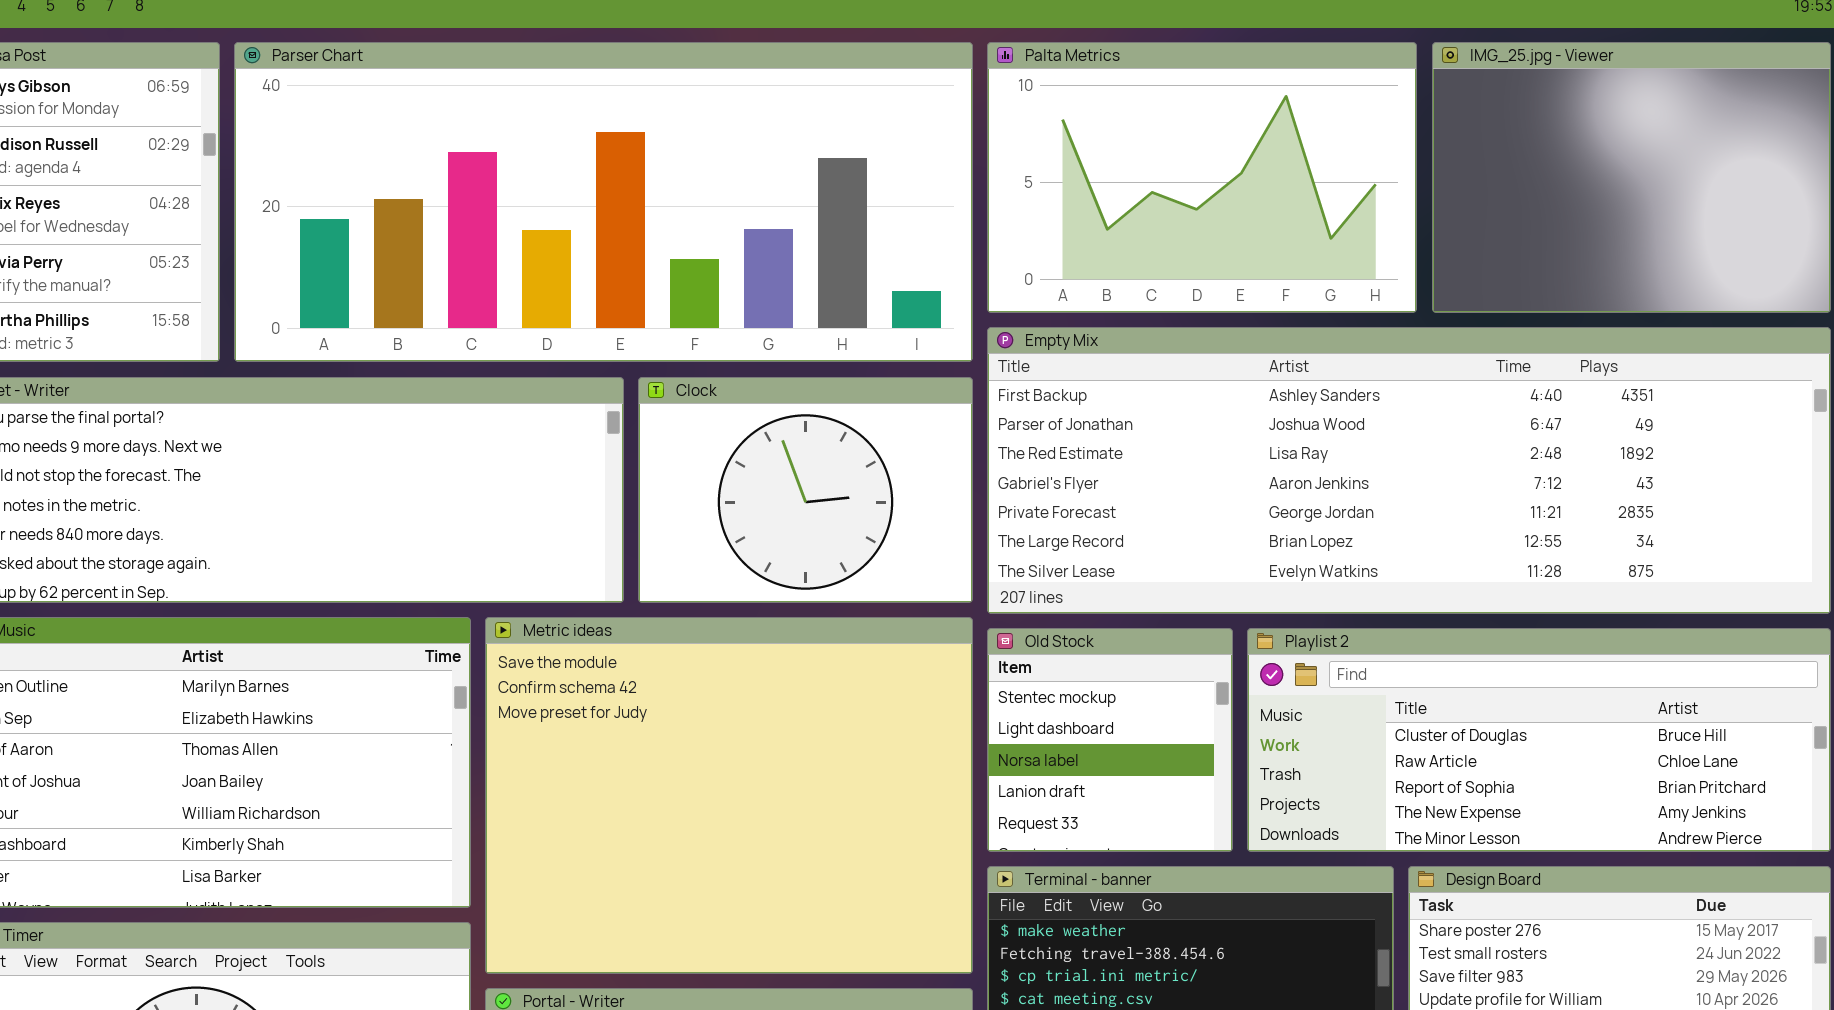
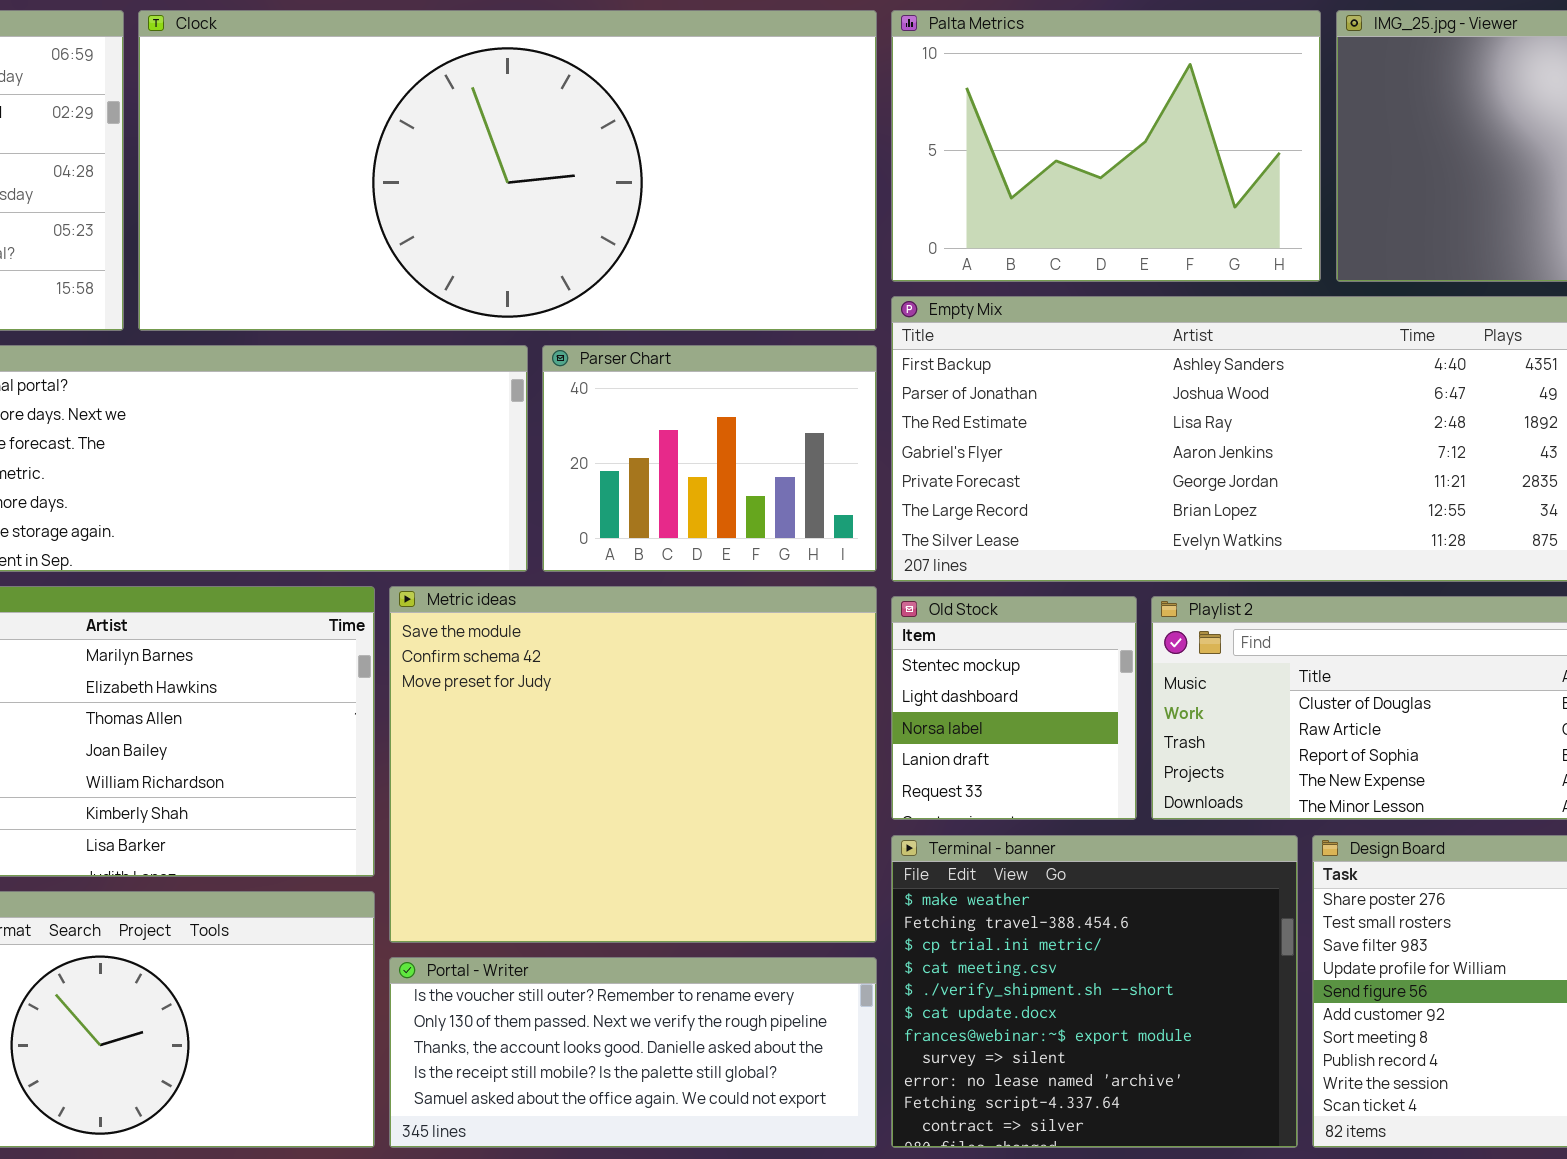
Parser Chart: [234,42,973,362] -> [542,345,877,572], moved, resized
Clock: [638,377,973,603] -> [138,10,877,331], moved, resized

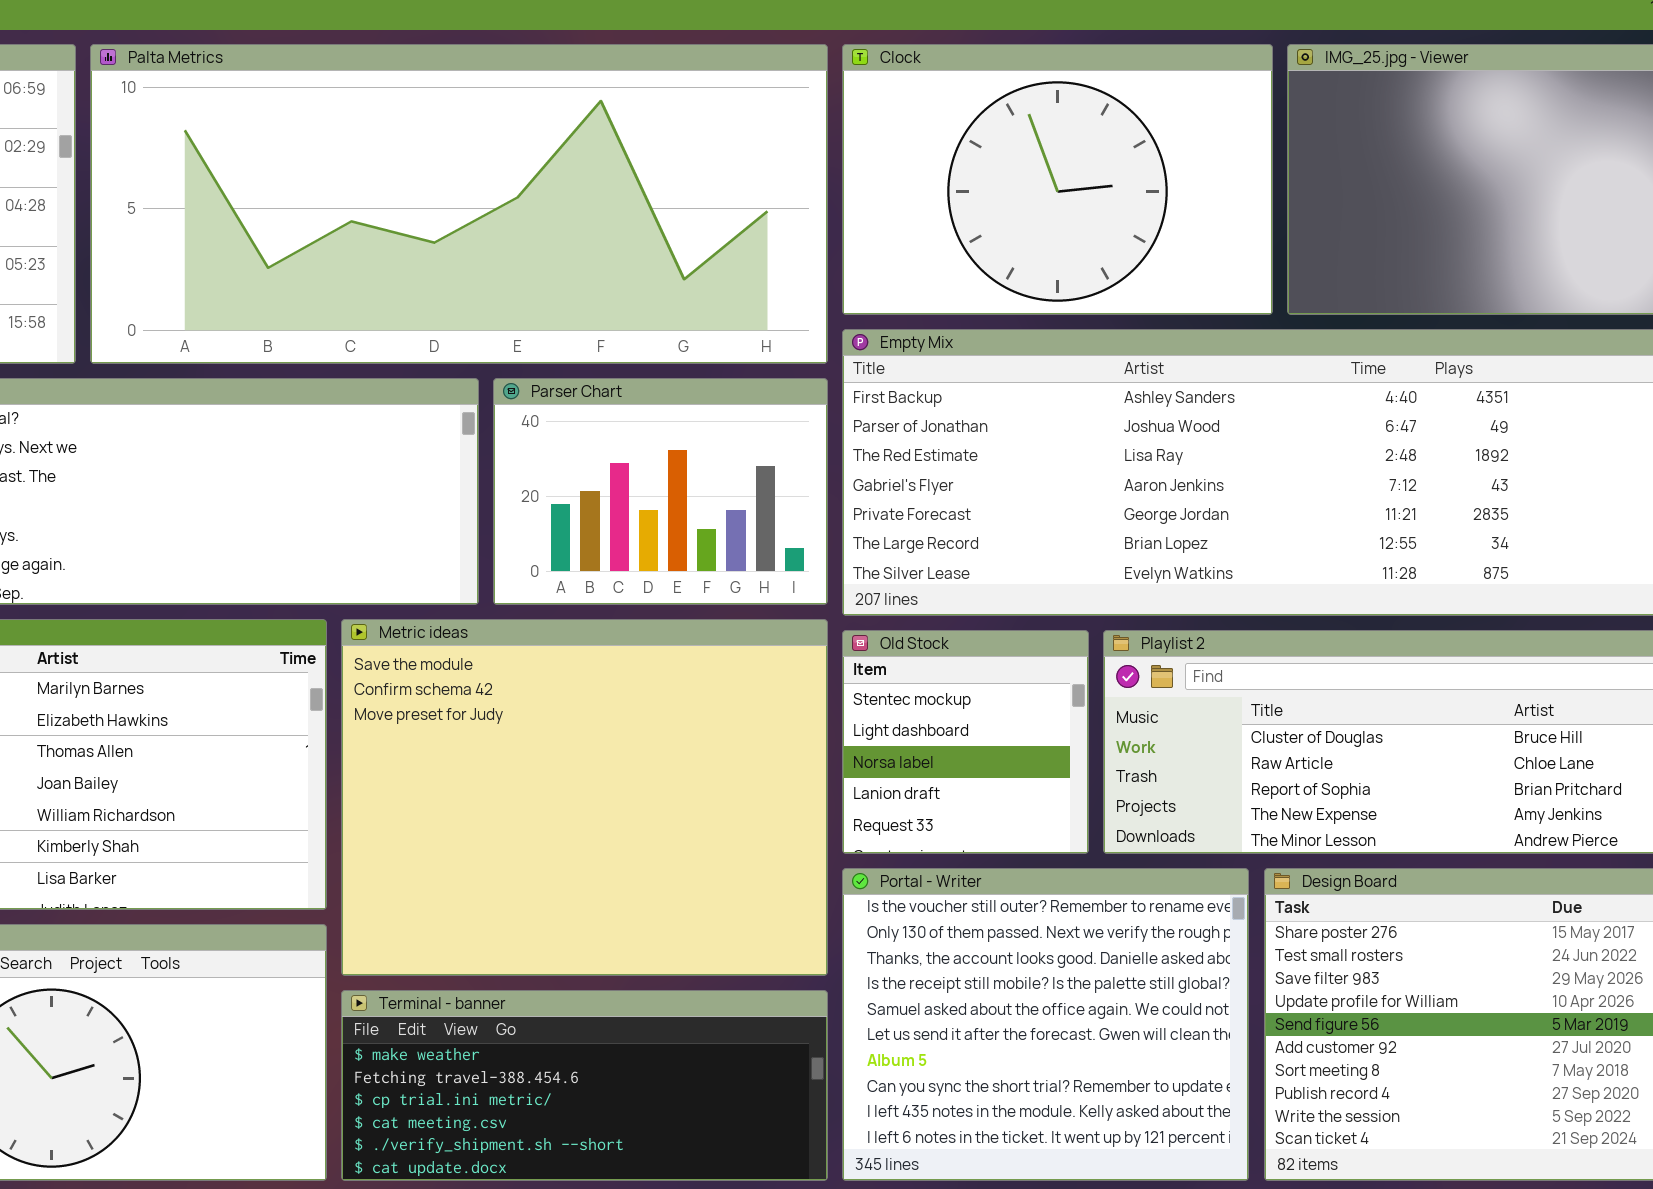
Clock: [138,10,877,331] -> [842,44,1273,315], moved, resized
Palta Metrics: [891,10,1321,282] -> [90,44,828,364], moved, resized
Terminal - banner: [891,835,1298,1148] -> [341,990,828,1181], moved, resized
Portal - Writer: [389,957,877,1148] -> [842,868,1249,1181], moved, resized

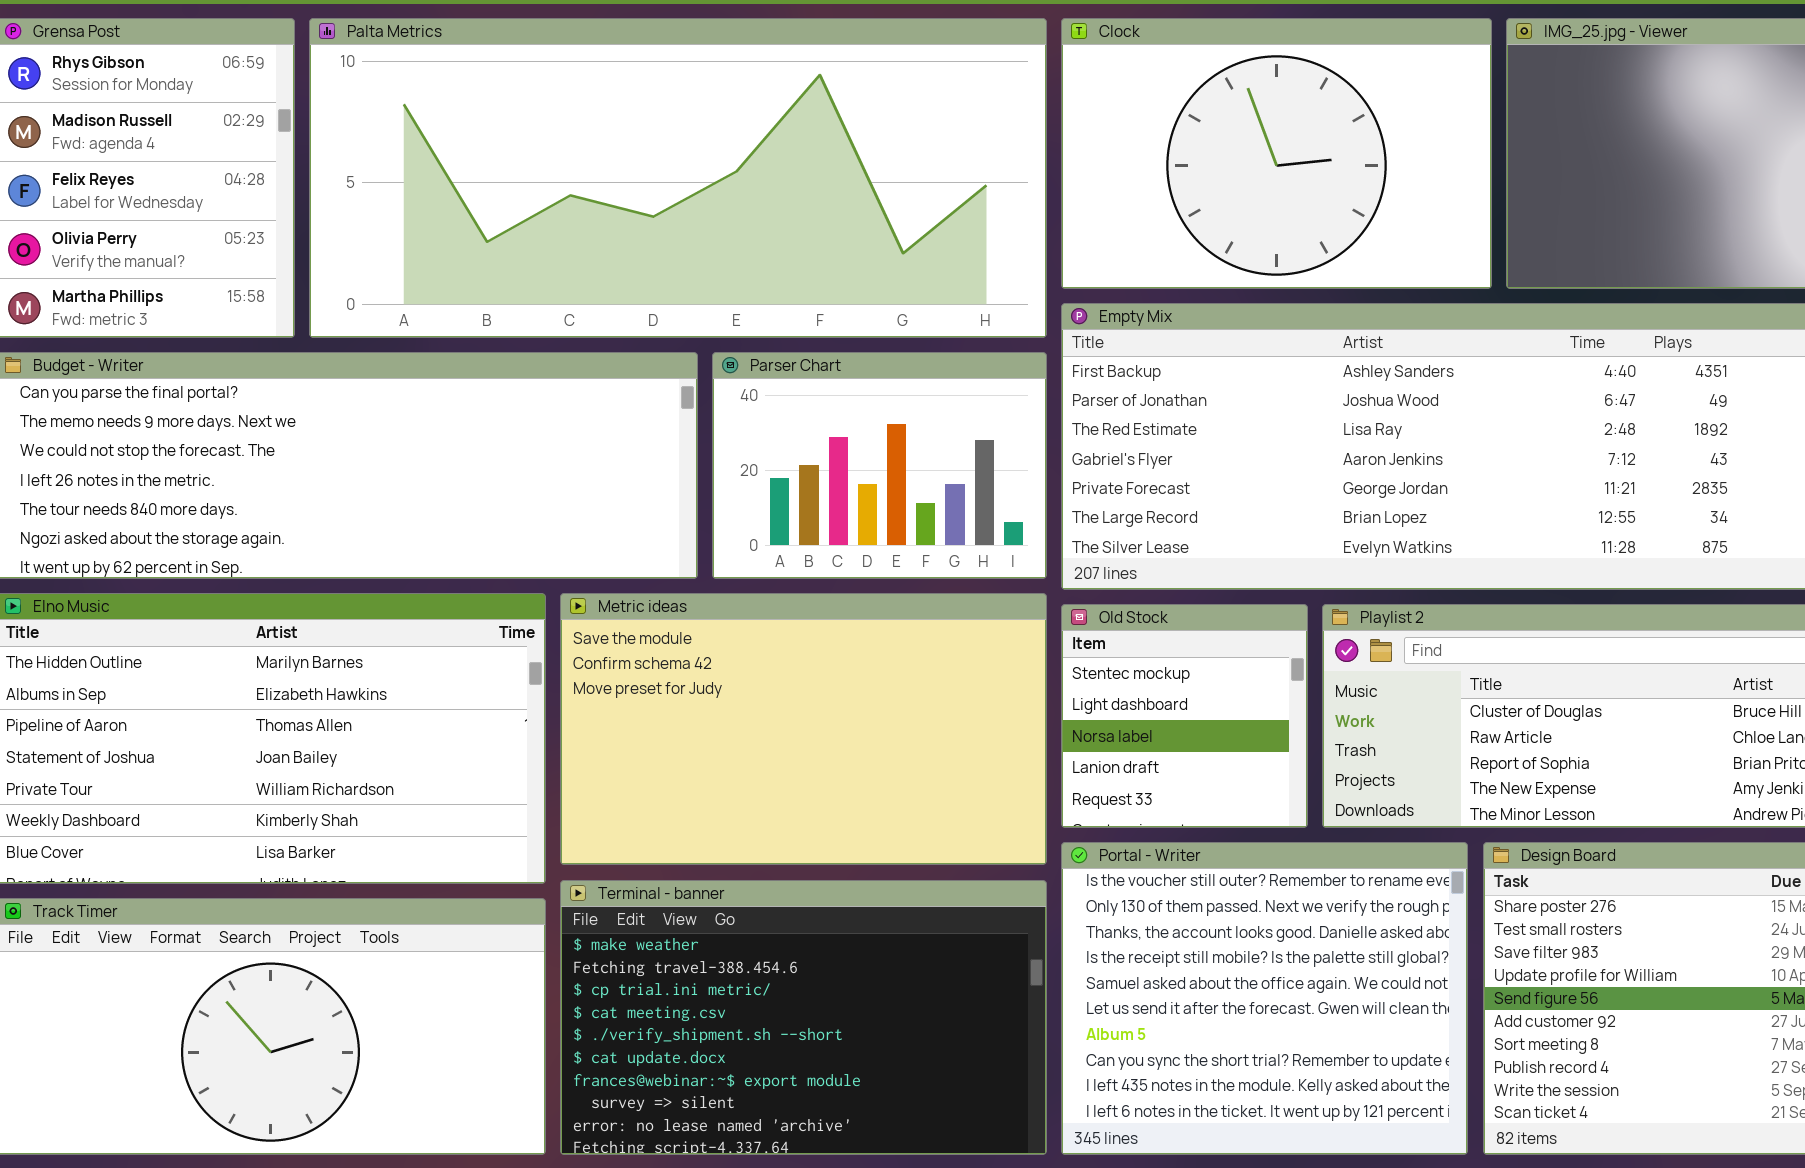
Metric ideas: [341,619,828,976] -> [560,593,1047,865], resized
Terminal - banner: [341,990,828,1181] -> [560,880,1047,1155], resized

